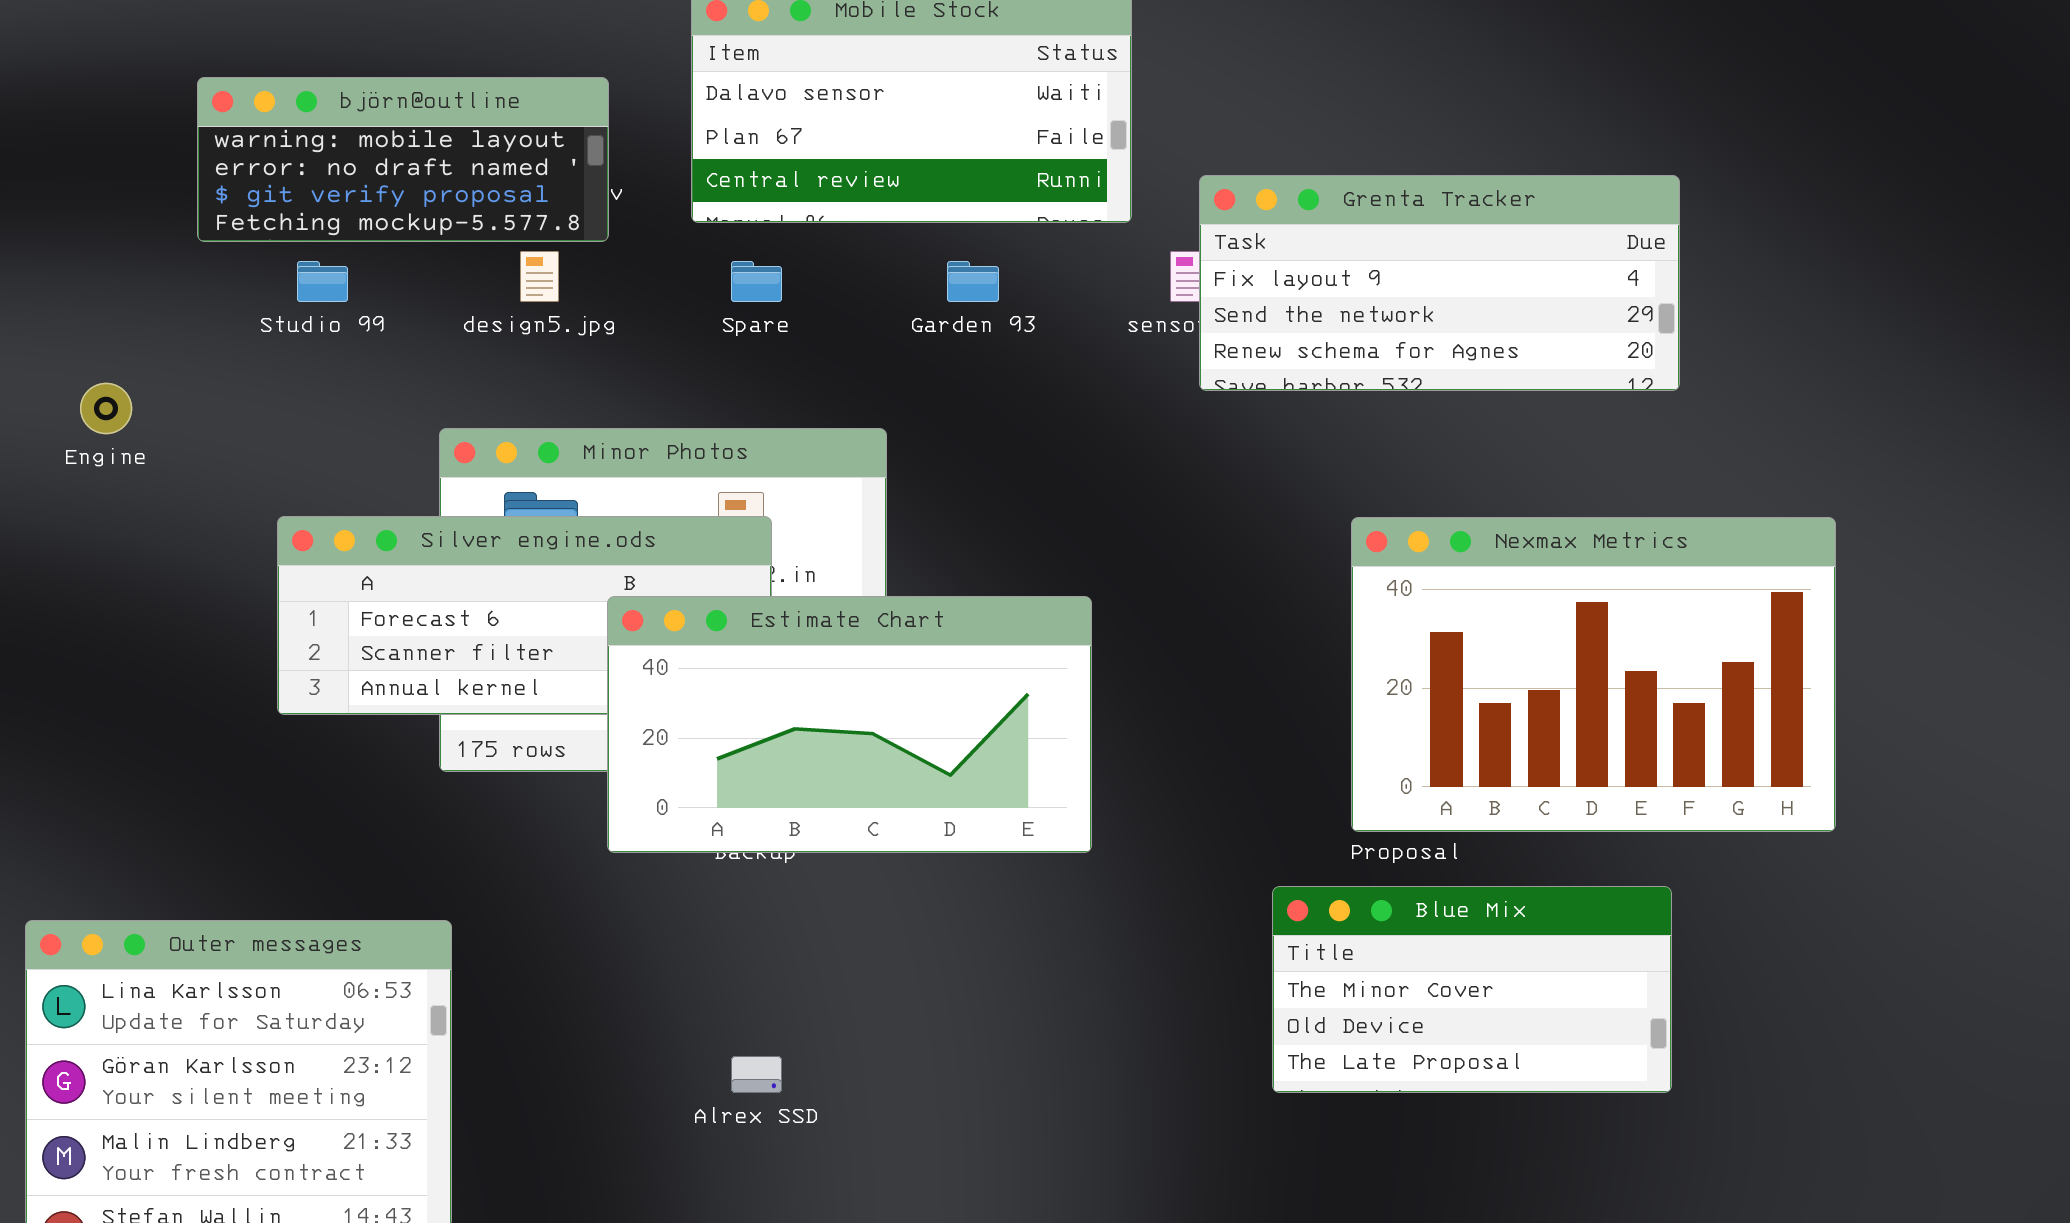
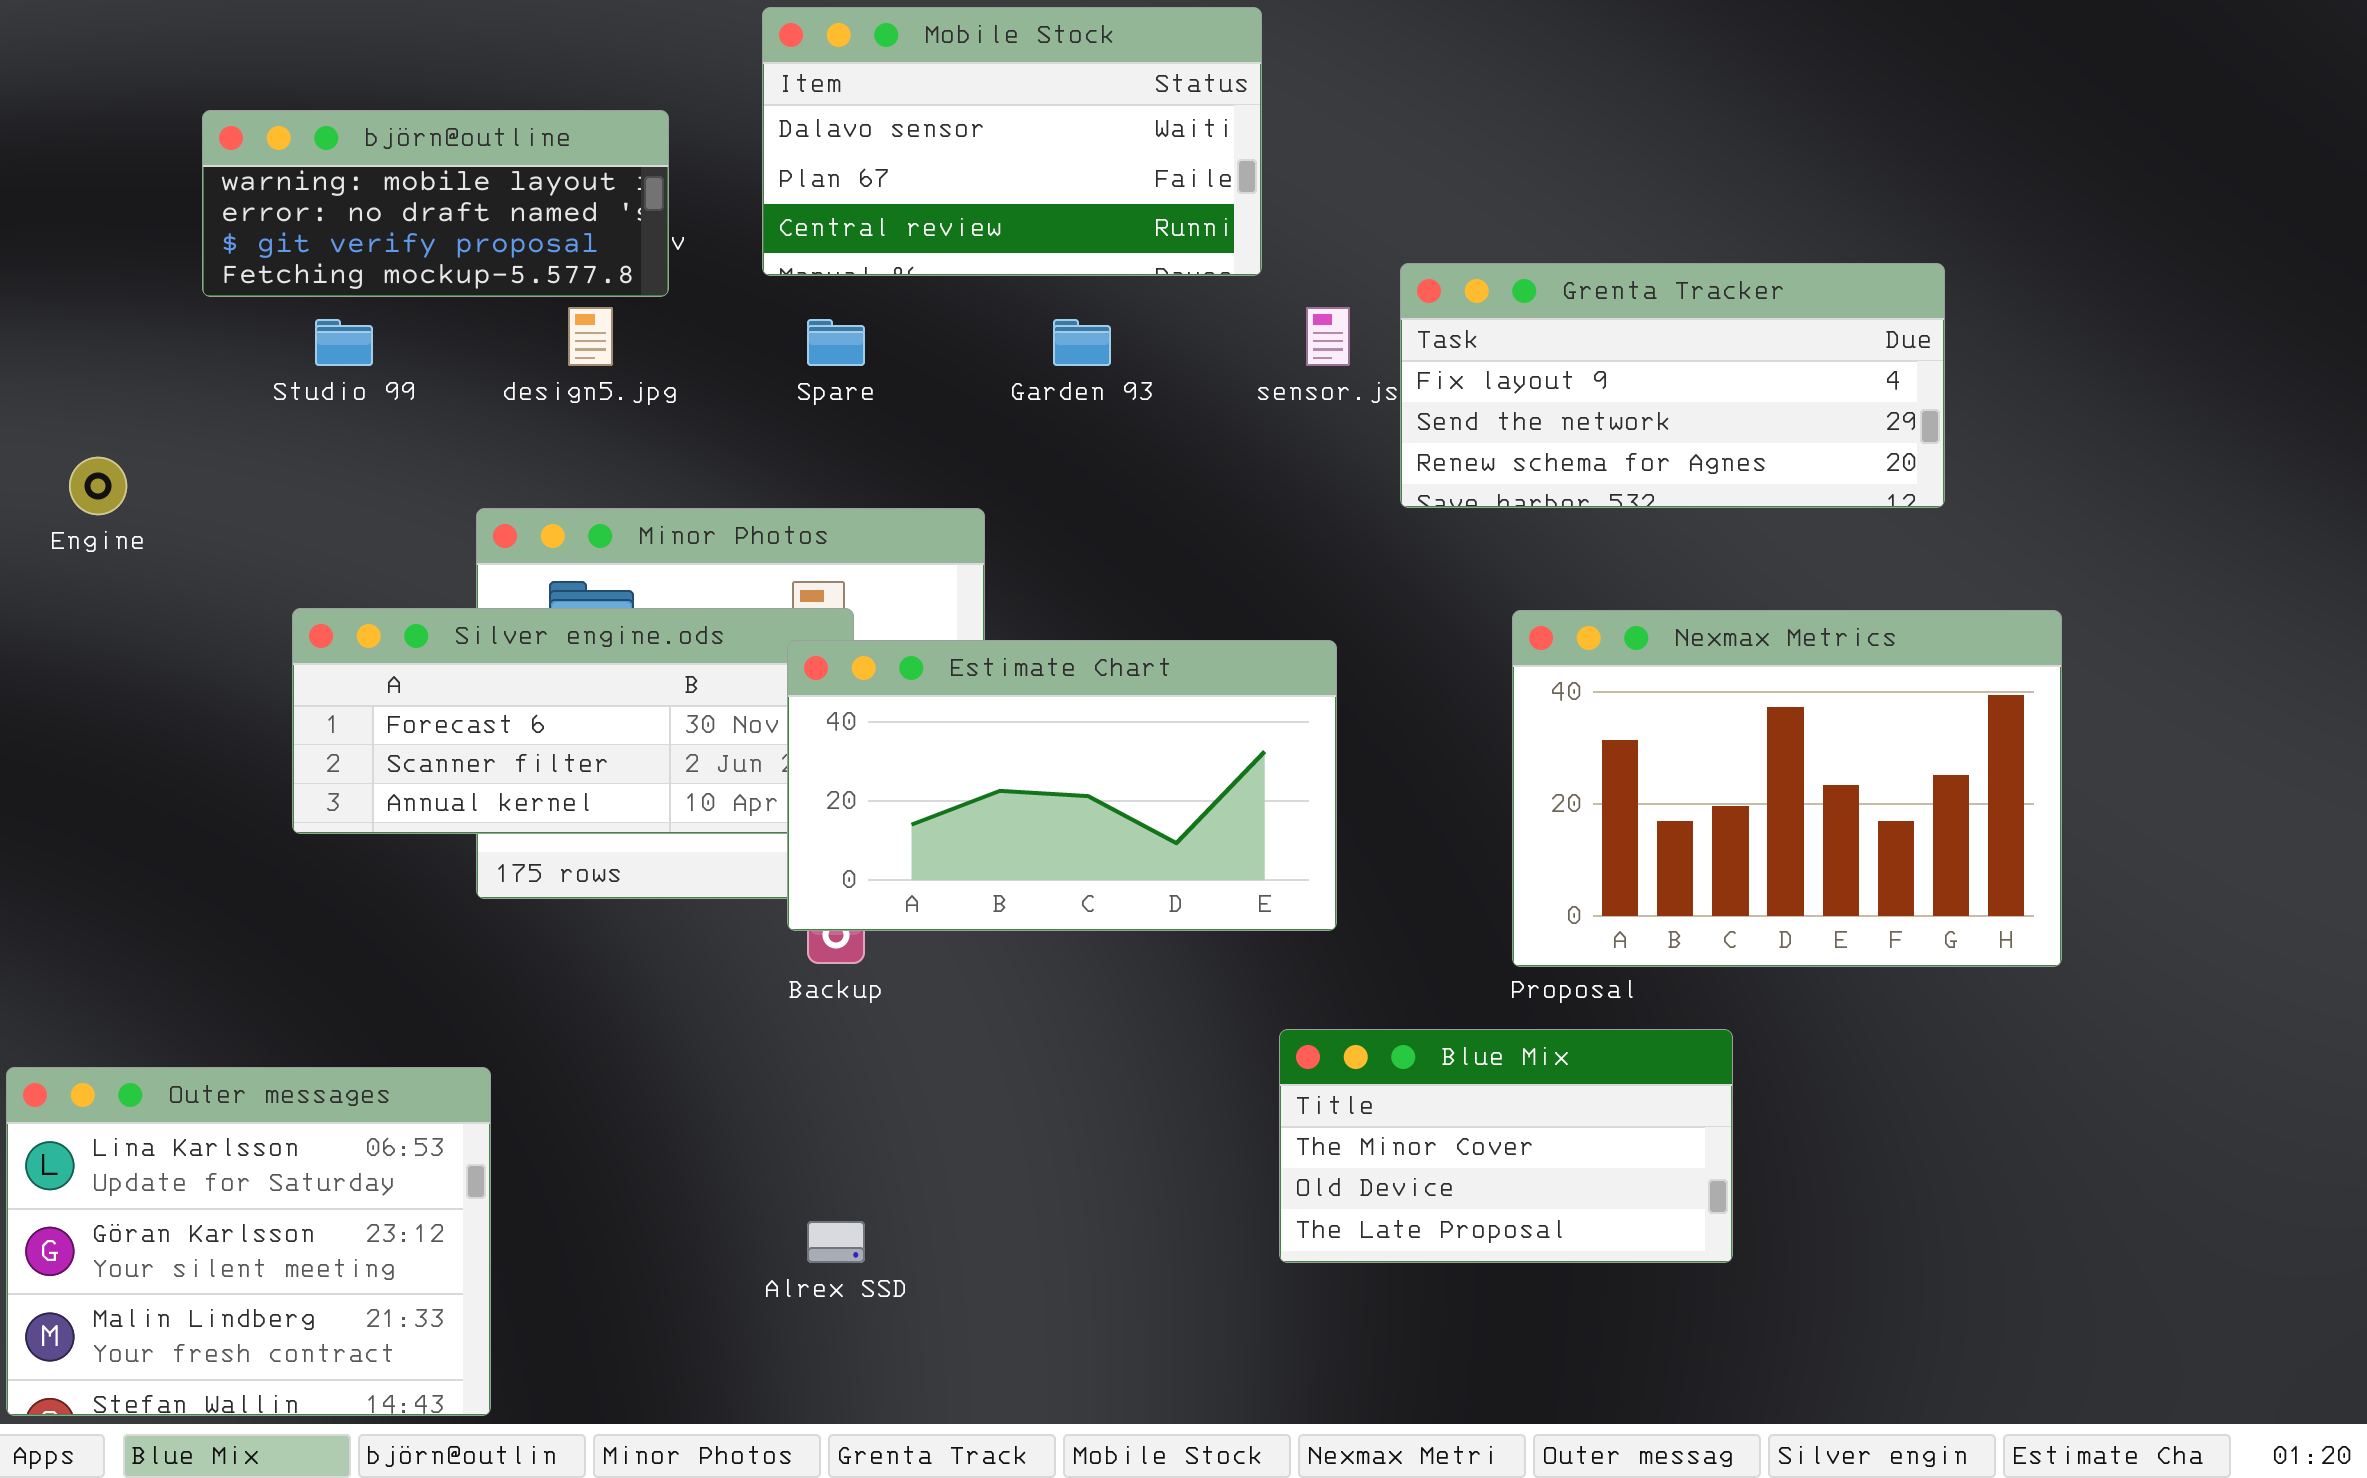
Grenta Tracker: [1199,175,1680,391] -> [1400,263,1945,508], moved
Estimate Chart: [607,596,1092,853] -> [787,640,1337,931], moved
Blue Mix: [1272,886,1672,1093] -> [1279,1029,1733,1263], moved

